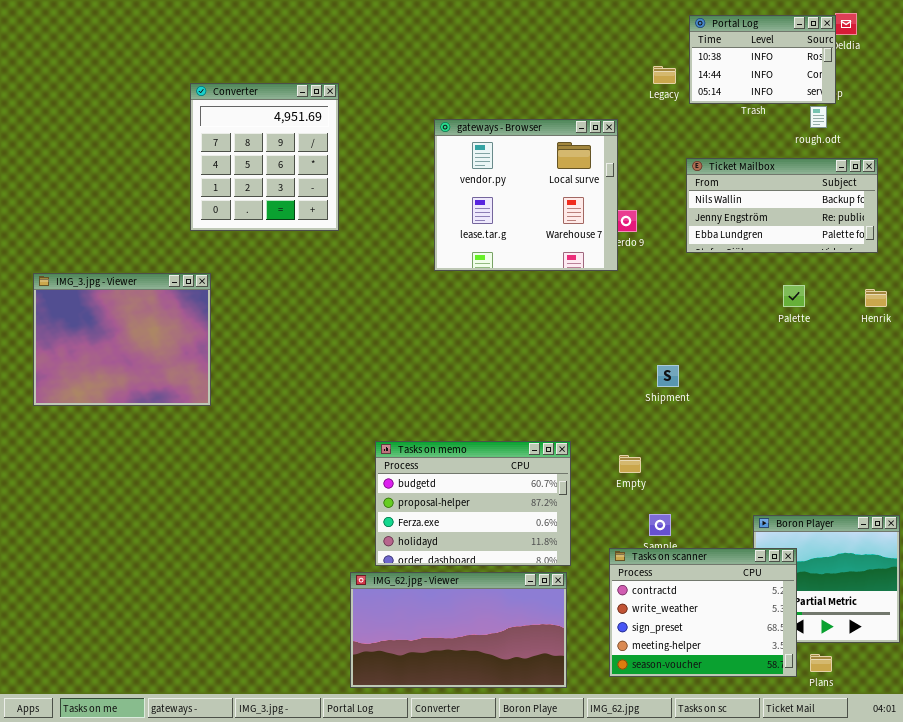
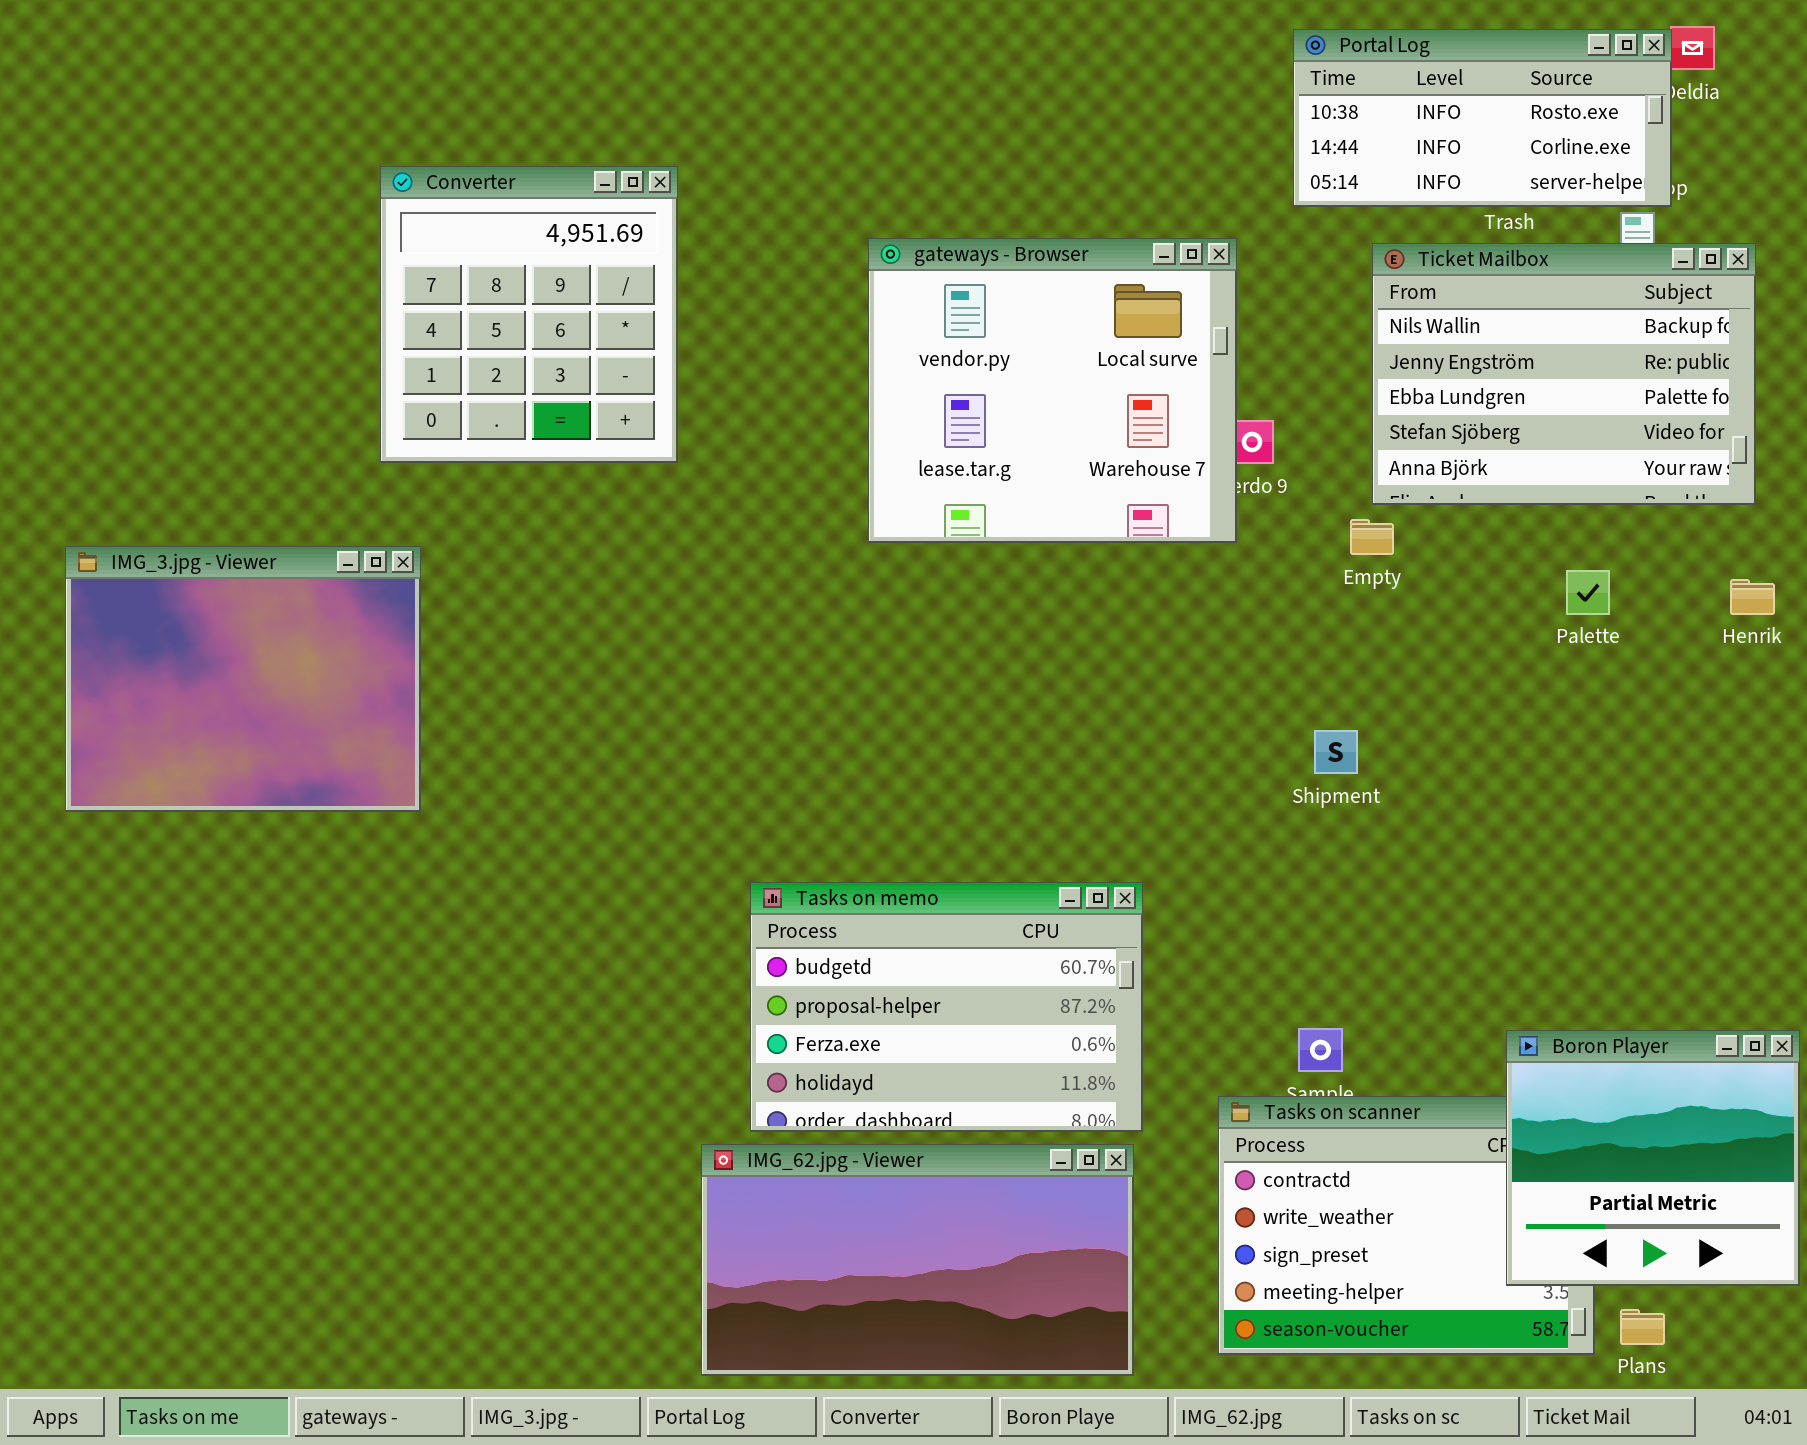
Portal Log: [689,15,836,104] -> [1293,29,1672,207], resized
Ticket Mailbox: [686,158,878,253] -> [1372,243,1756,505], resized
Empty: [619,455,641,473] -> [1350,519,1394,555], moved
Boron Player: [753,515,900,643] -> [1506,1030,1800,1286], raised

